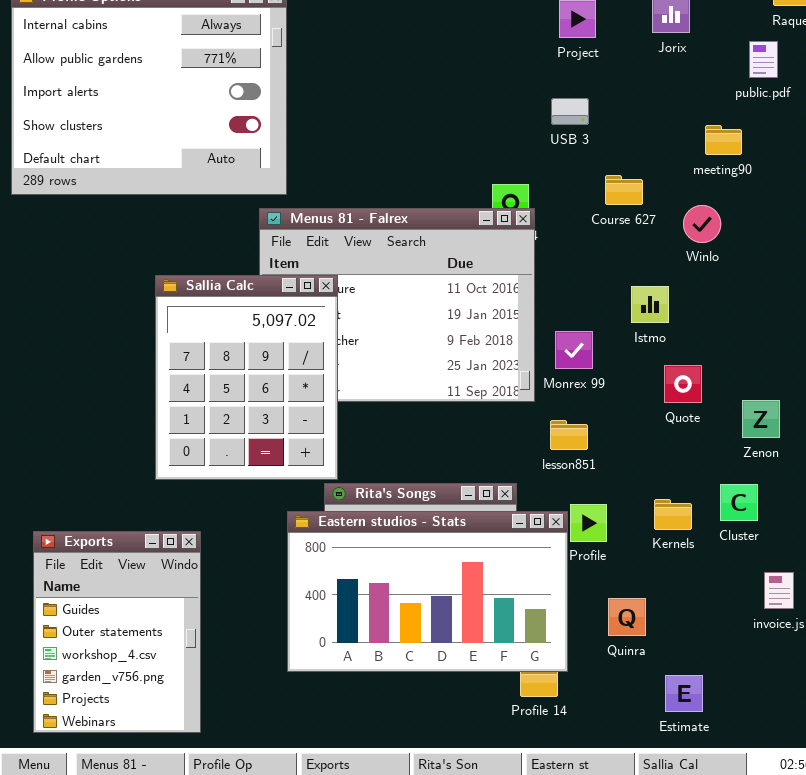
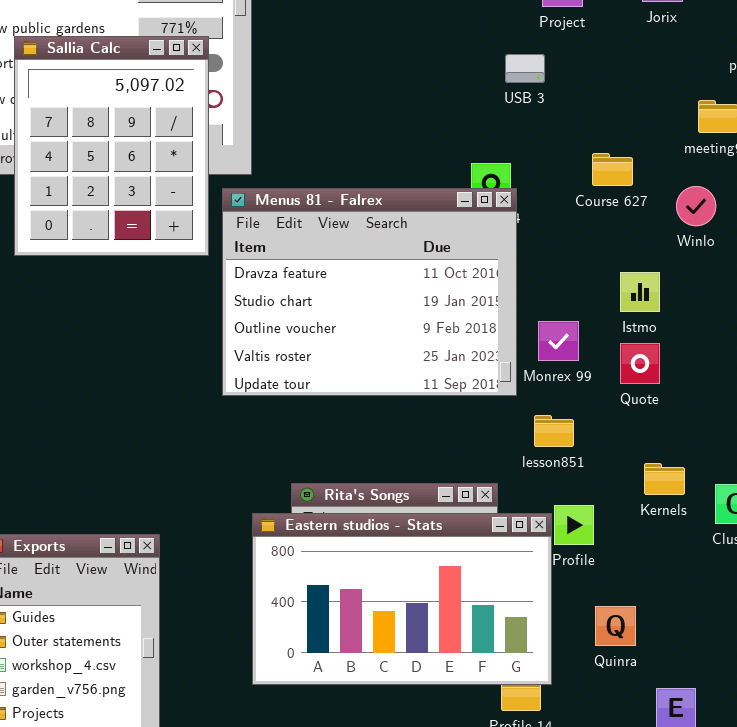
USB 3: [551,98,589,125] -> [505,54,545,83], moved
Sallia Calc: [155,275,338,480] -> [14,36,209,256], moved
Quote: [664,365,702,403] -> [620,343,660,384], moved
Kernels: [654,499,692,530] -> [644,463,685,495], moved

